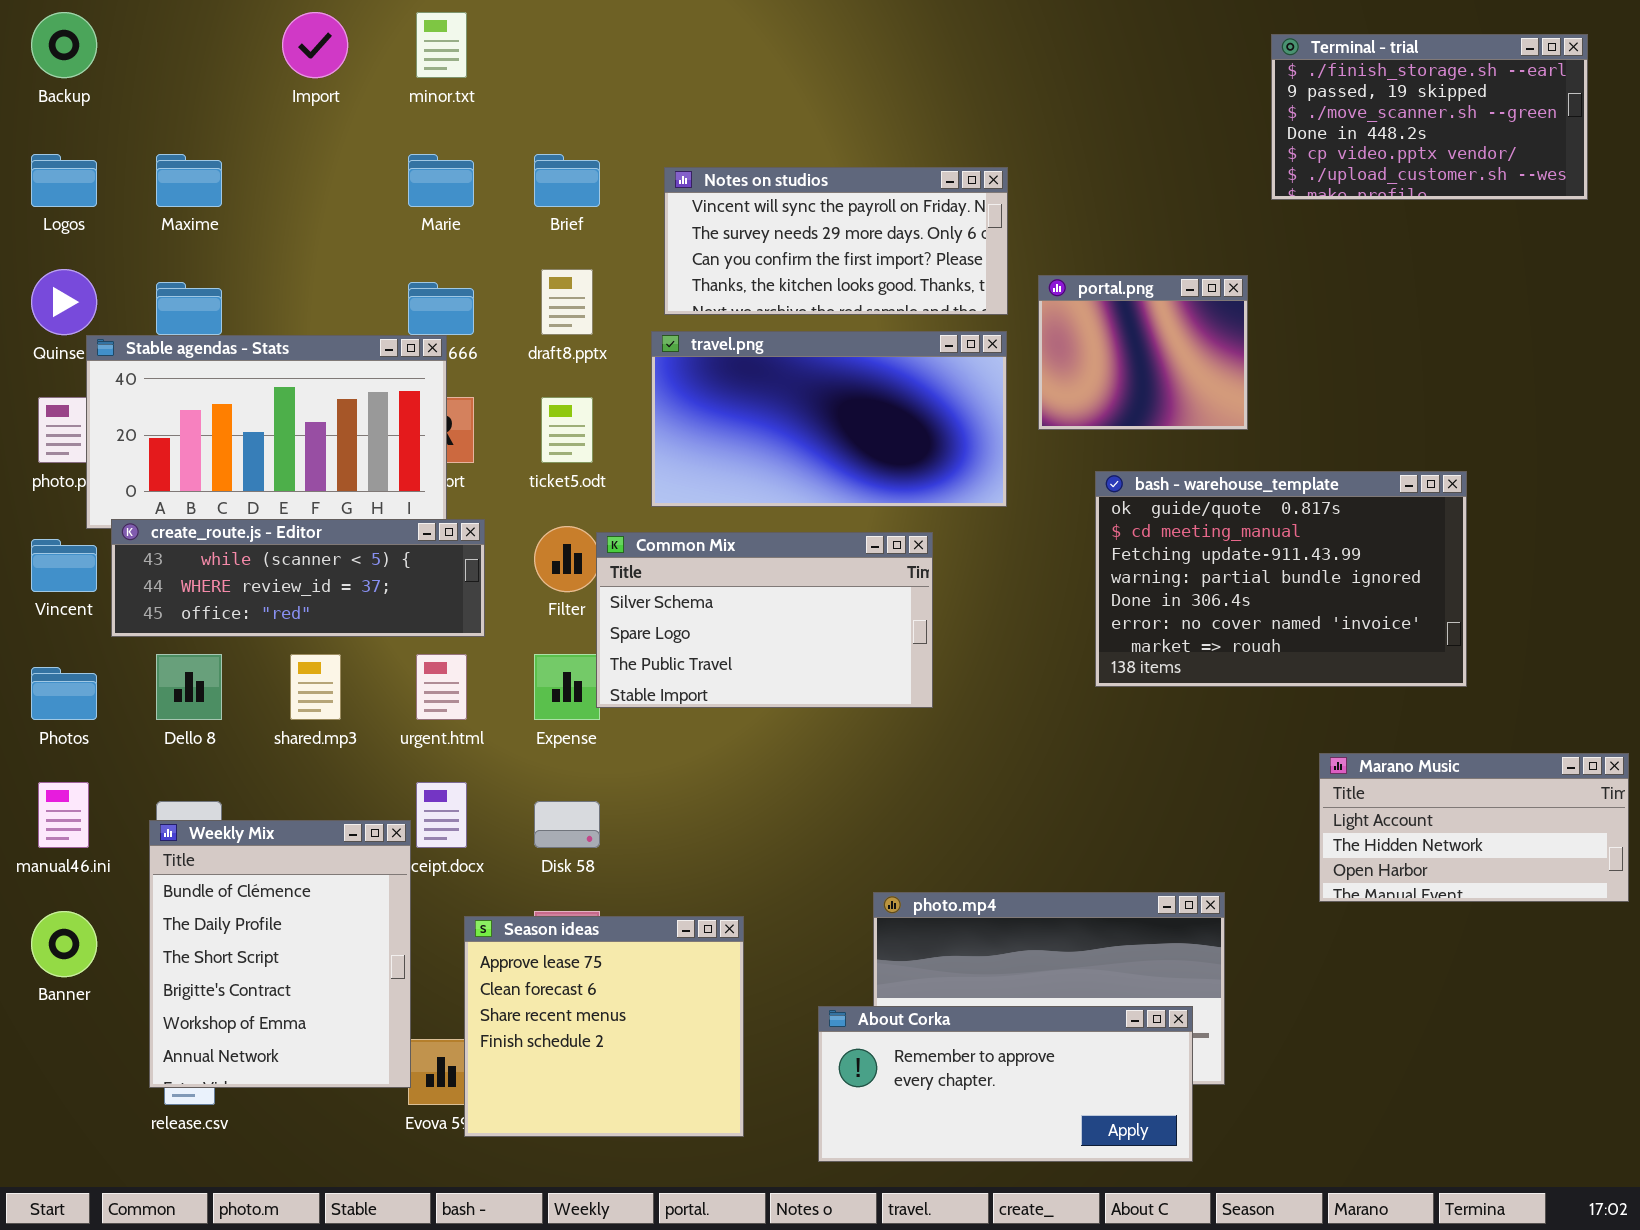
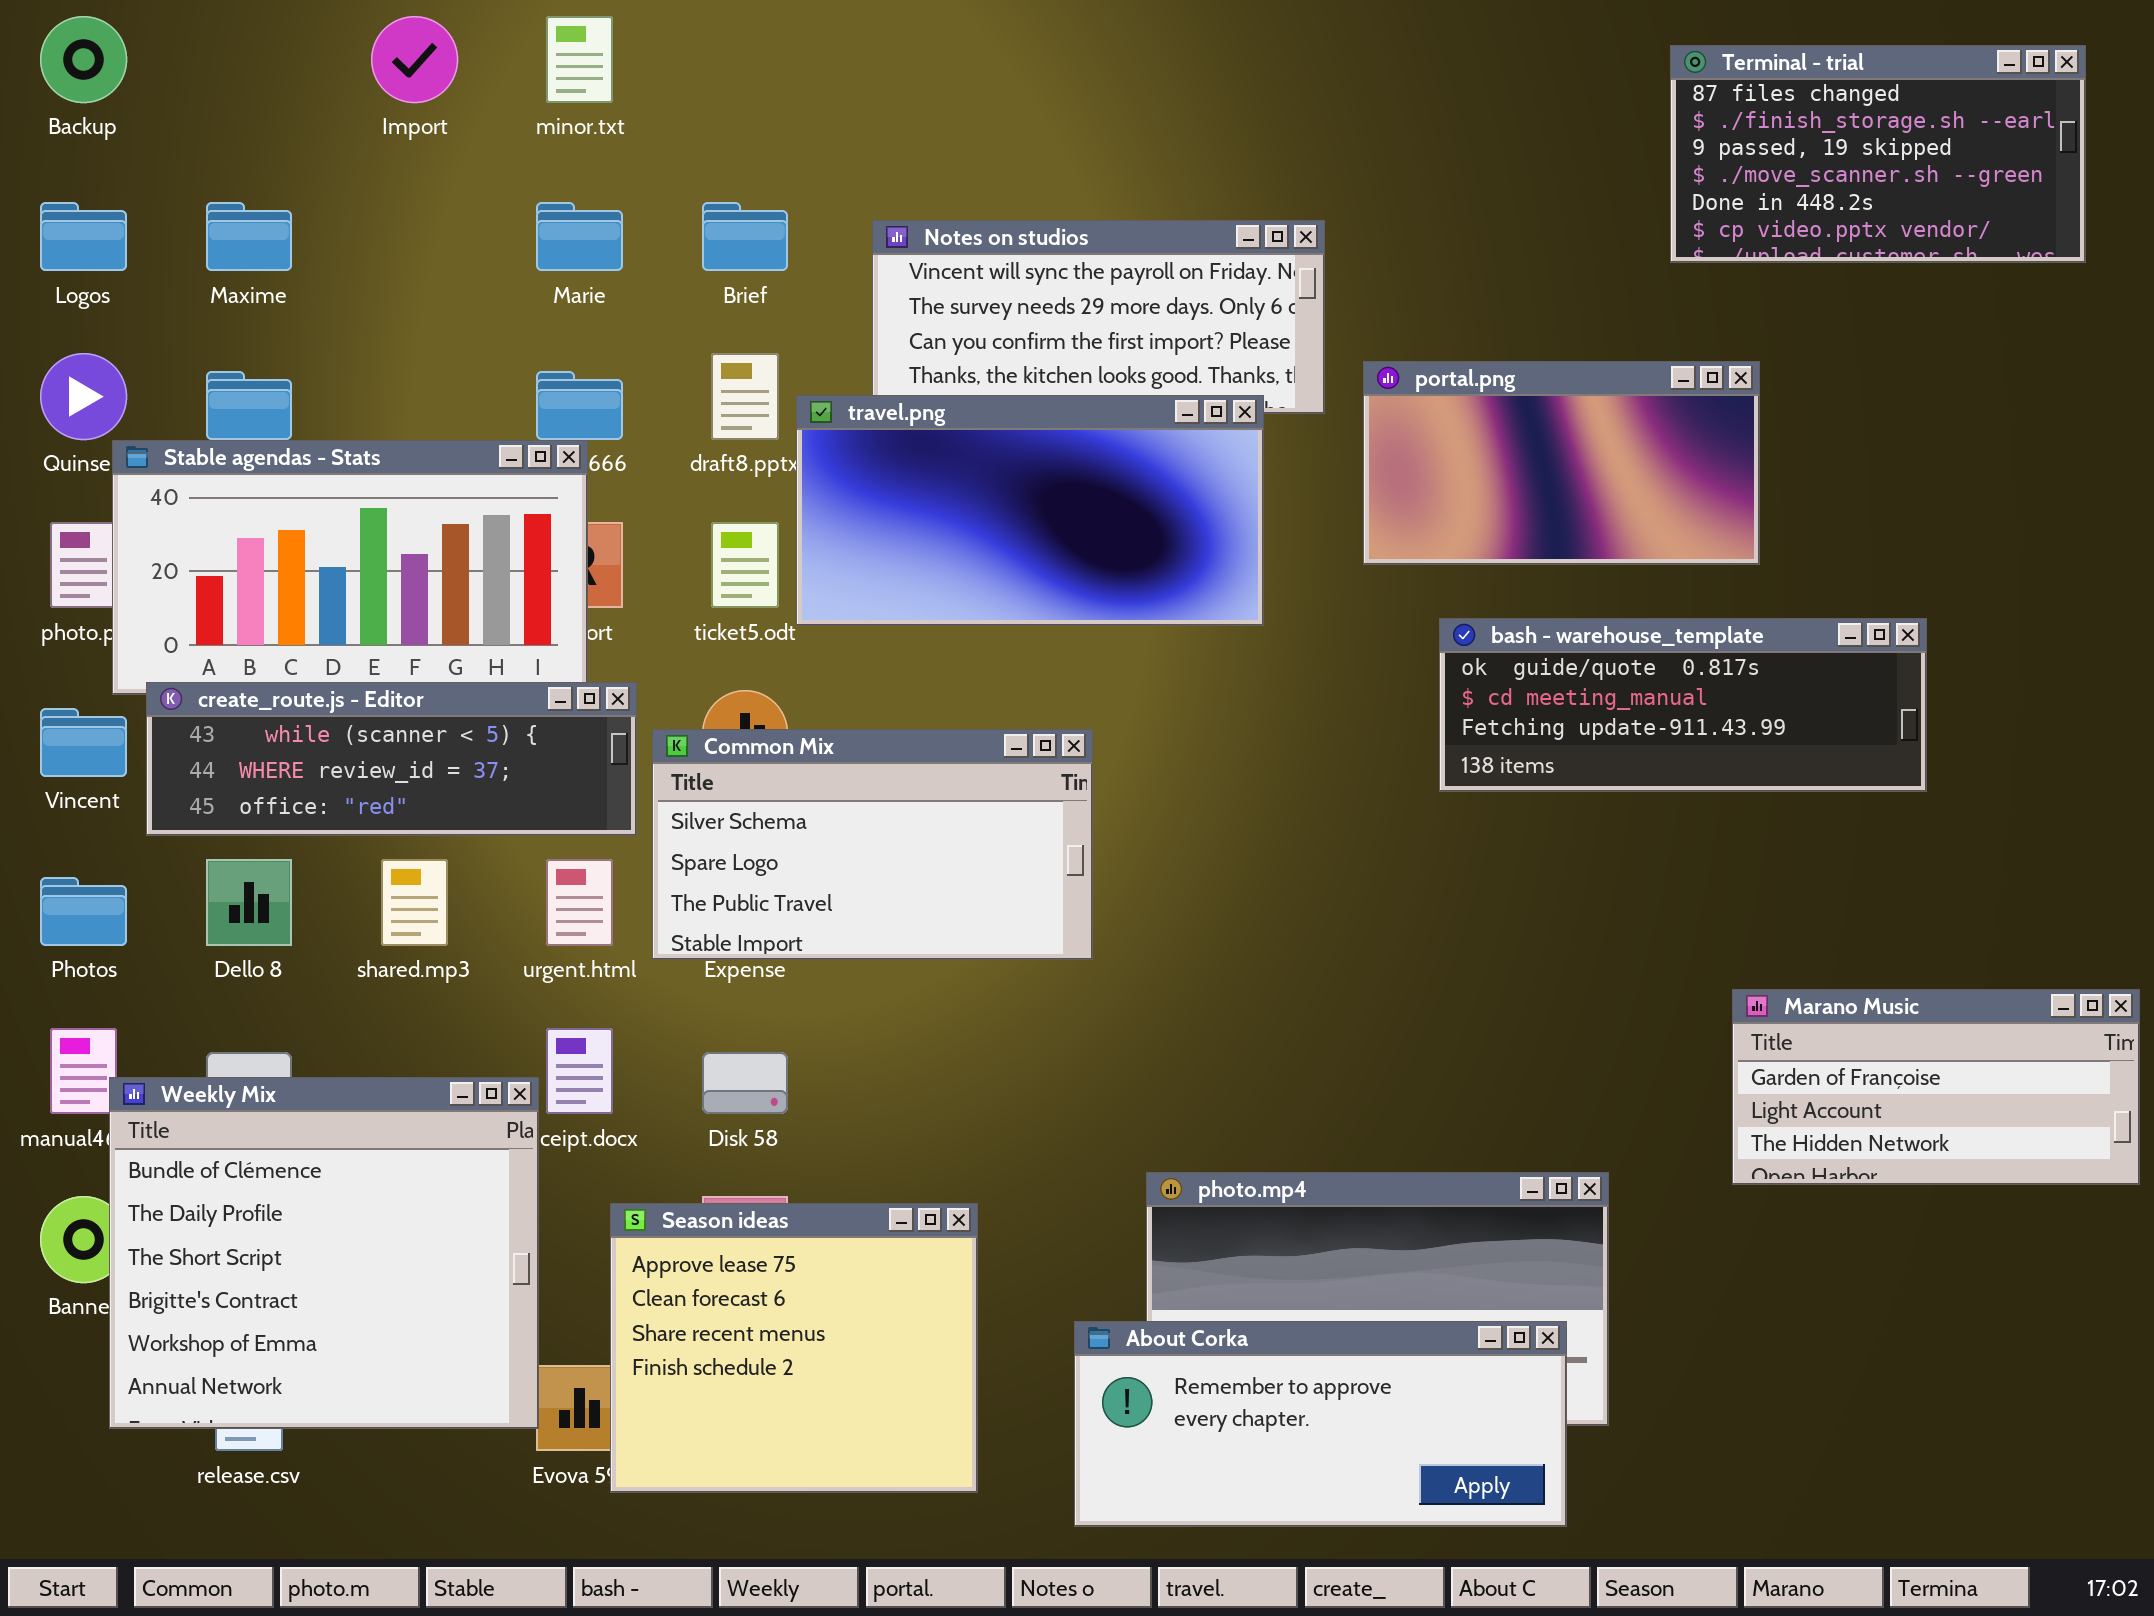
Terminal - trial: [1271,34,1588,200] -> [1670,45,2086,263], scrolled up 1 row
portal.png: [1038,275,1248,430] -> [1363,361,1760,565], resized
travel.png: [651,331,1007,507] -> [796,395,1264,626], moved
bash - warehouse_template: [1095,471,1467,687] -> [1439,618,1927,792], resized
Common Mix: [596,532,933,708] -> [652,729,1093,960], moved
Marano Music: [1319,753,1629,902] -> [1732,989,2140,1185], scrolled up 1 row
Weekly Mix: [149,820,411,1088] -> [109,1077,539,1429], resized

